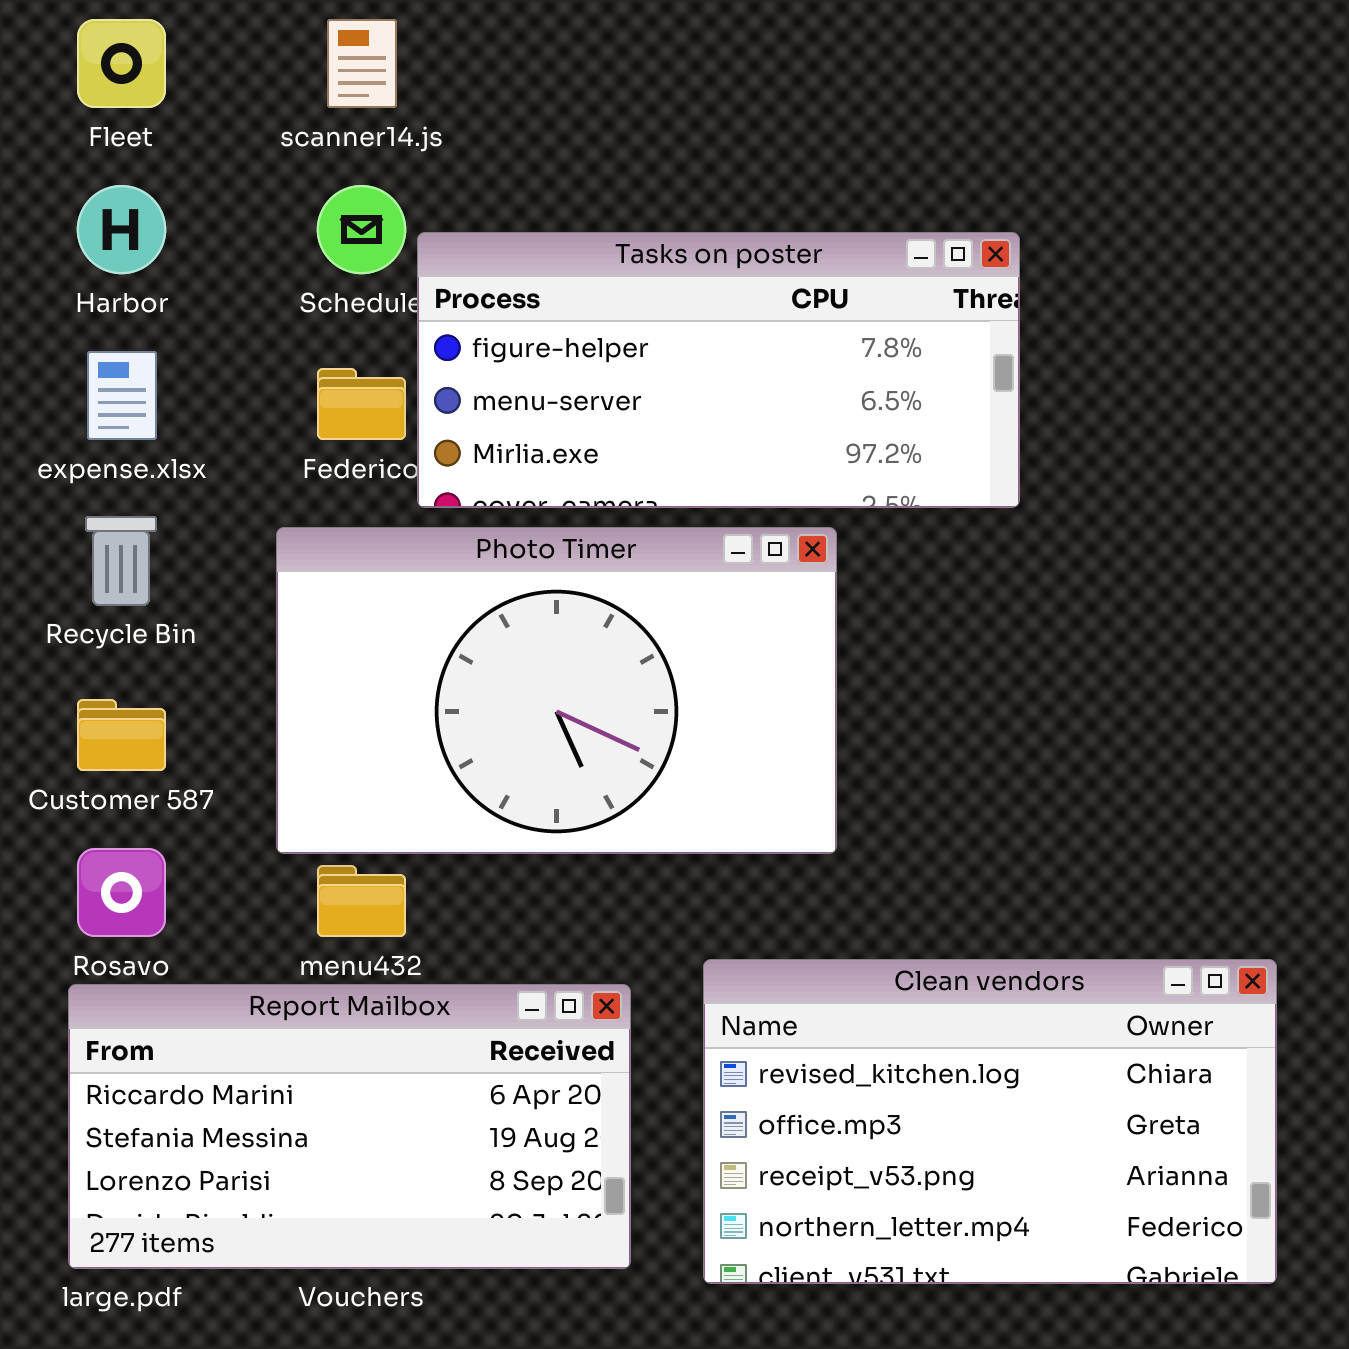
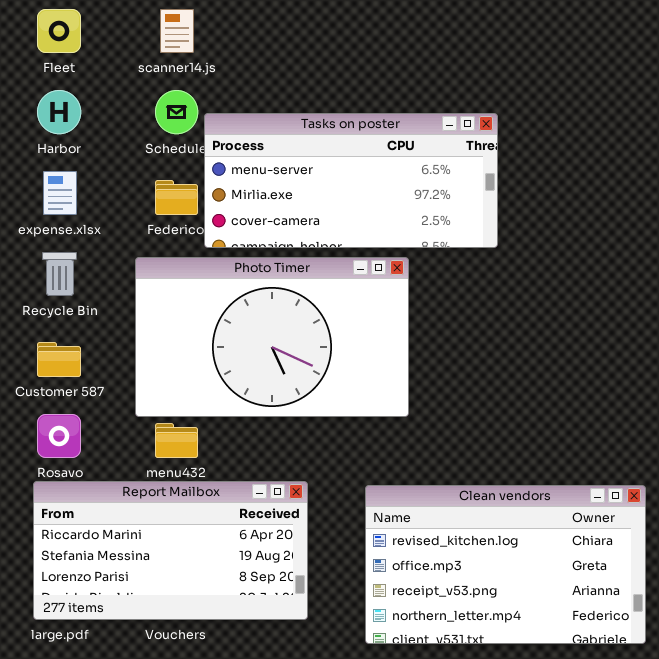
Tasks on poster: [417,232,1020,508] -> [204,113,498,248], scrolled down 1 row
Clean vendors: [703,959,1277,1284] -> [365,485,646,644], moved

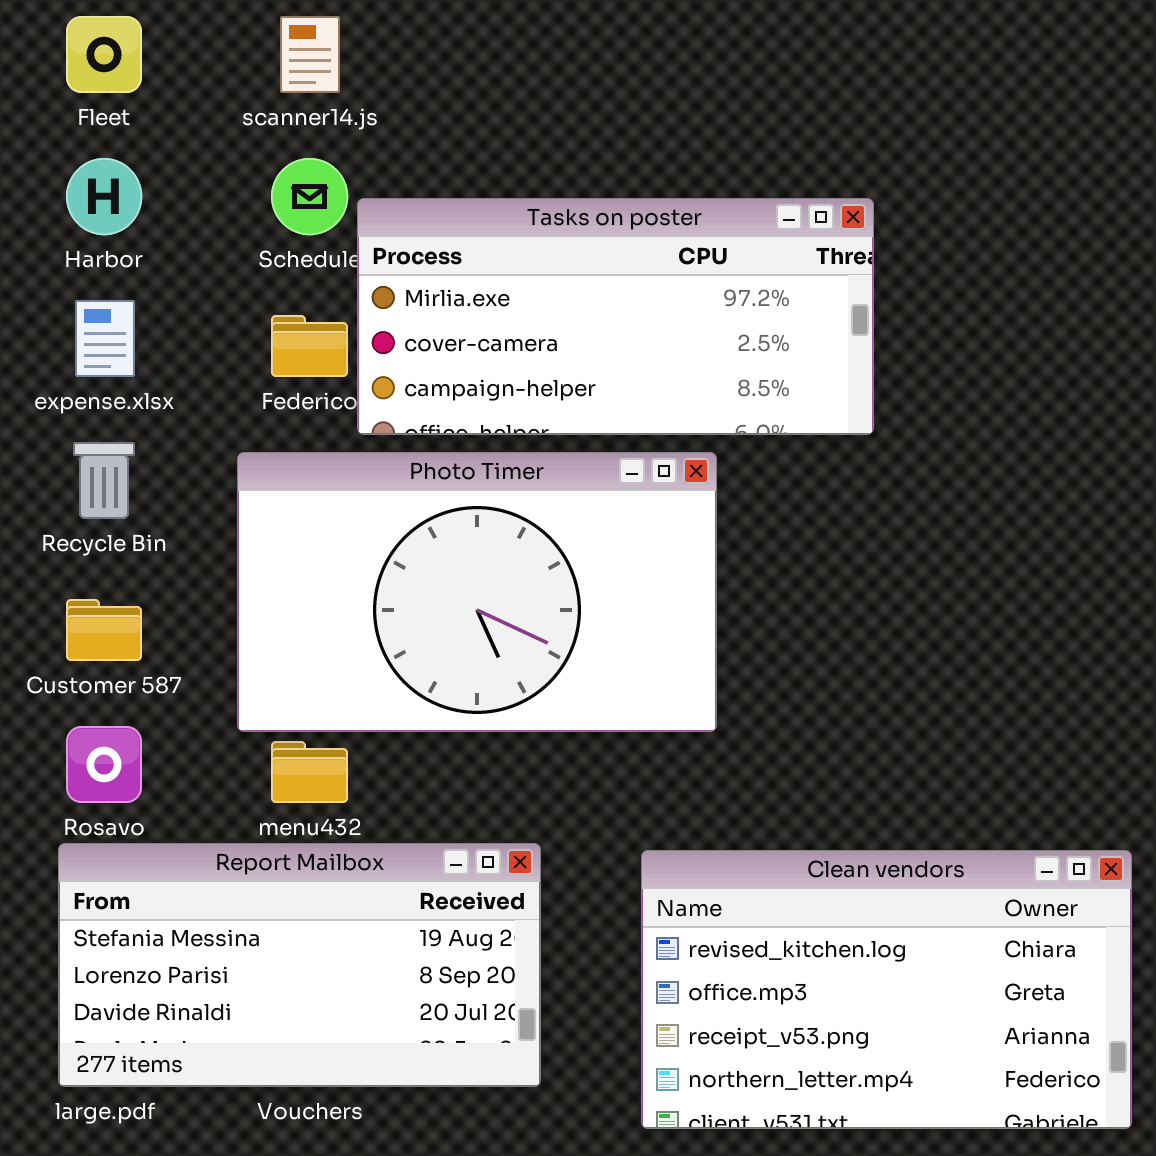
Tasks on poster: [204,113,498,248] -> [357,198,874,435], scrolled down 1 row
Report Mailbox: [33,481,308,620] -> [58,843,541,1087], scrolled down 1 row

